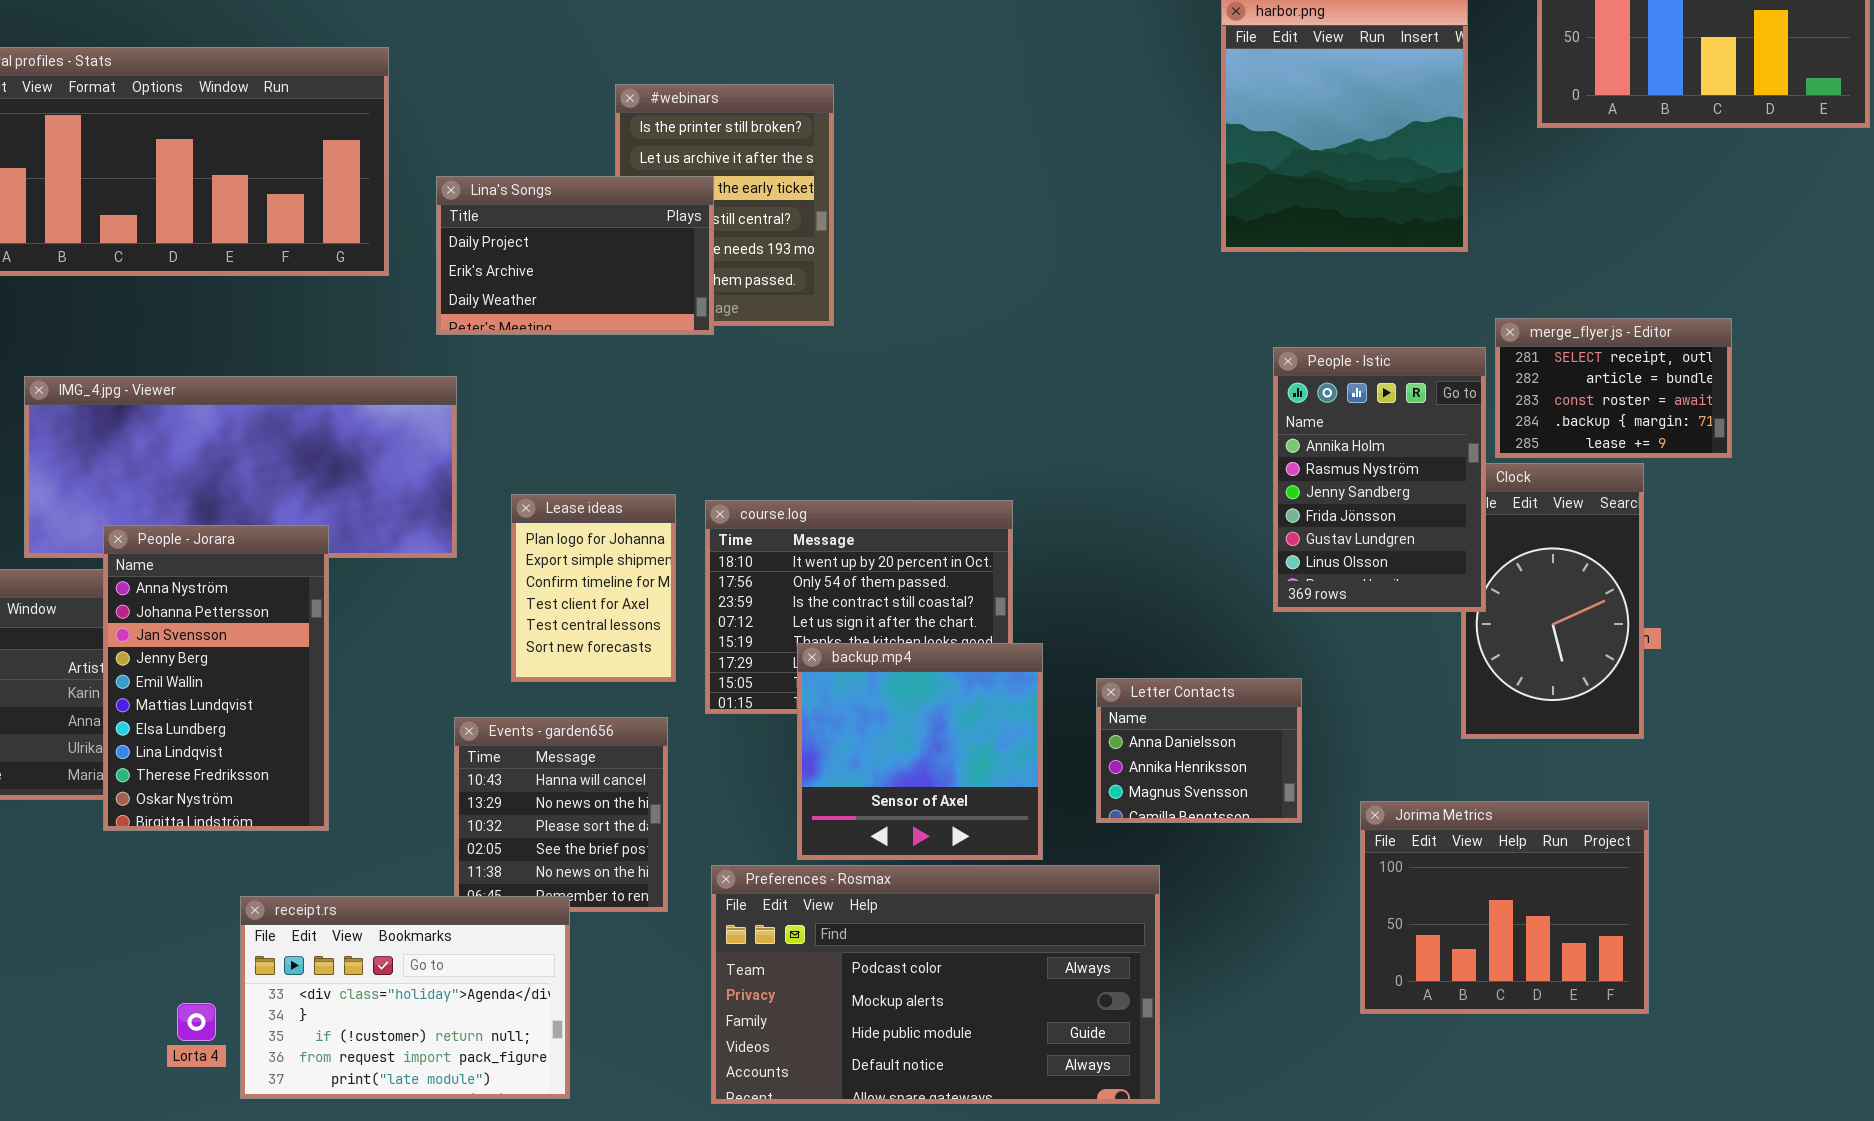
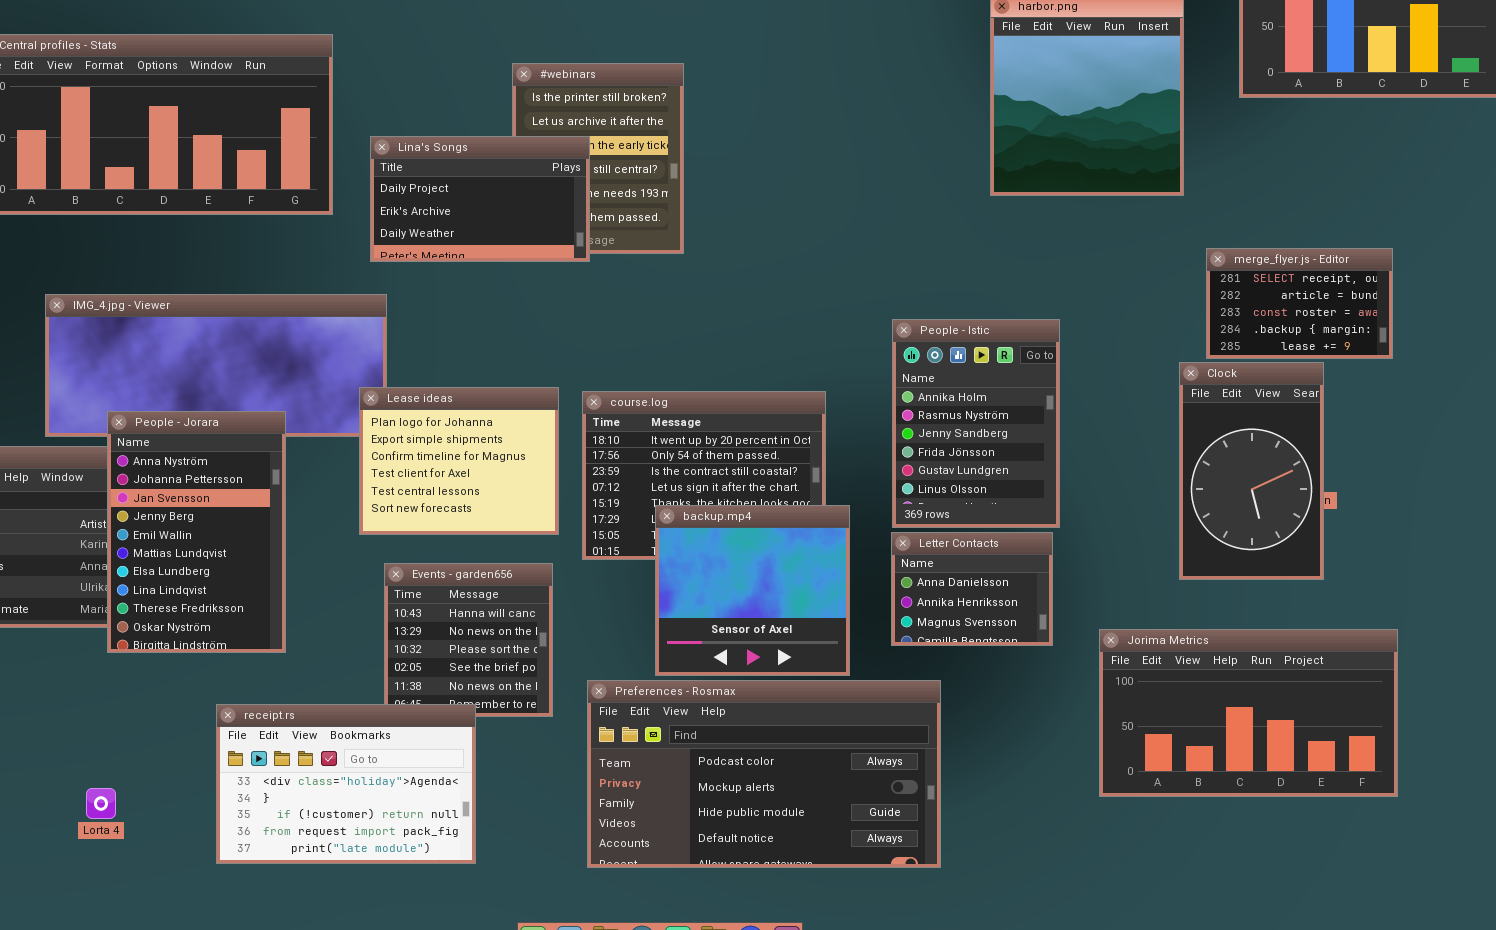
People - Istic: [1273,347,1486,612] -> [892,319,1060,528], moved
Lease ideas: [511,494,676,682] -> [359,387,559,535], resized
Jorima Metrics: [1360,801,1649,1014] -> [1099,629,1398,797], resized
Lorta 4: [177,1003,216,1041] -> [86,788,116,819], moved

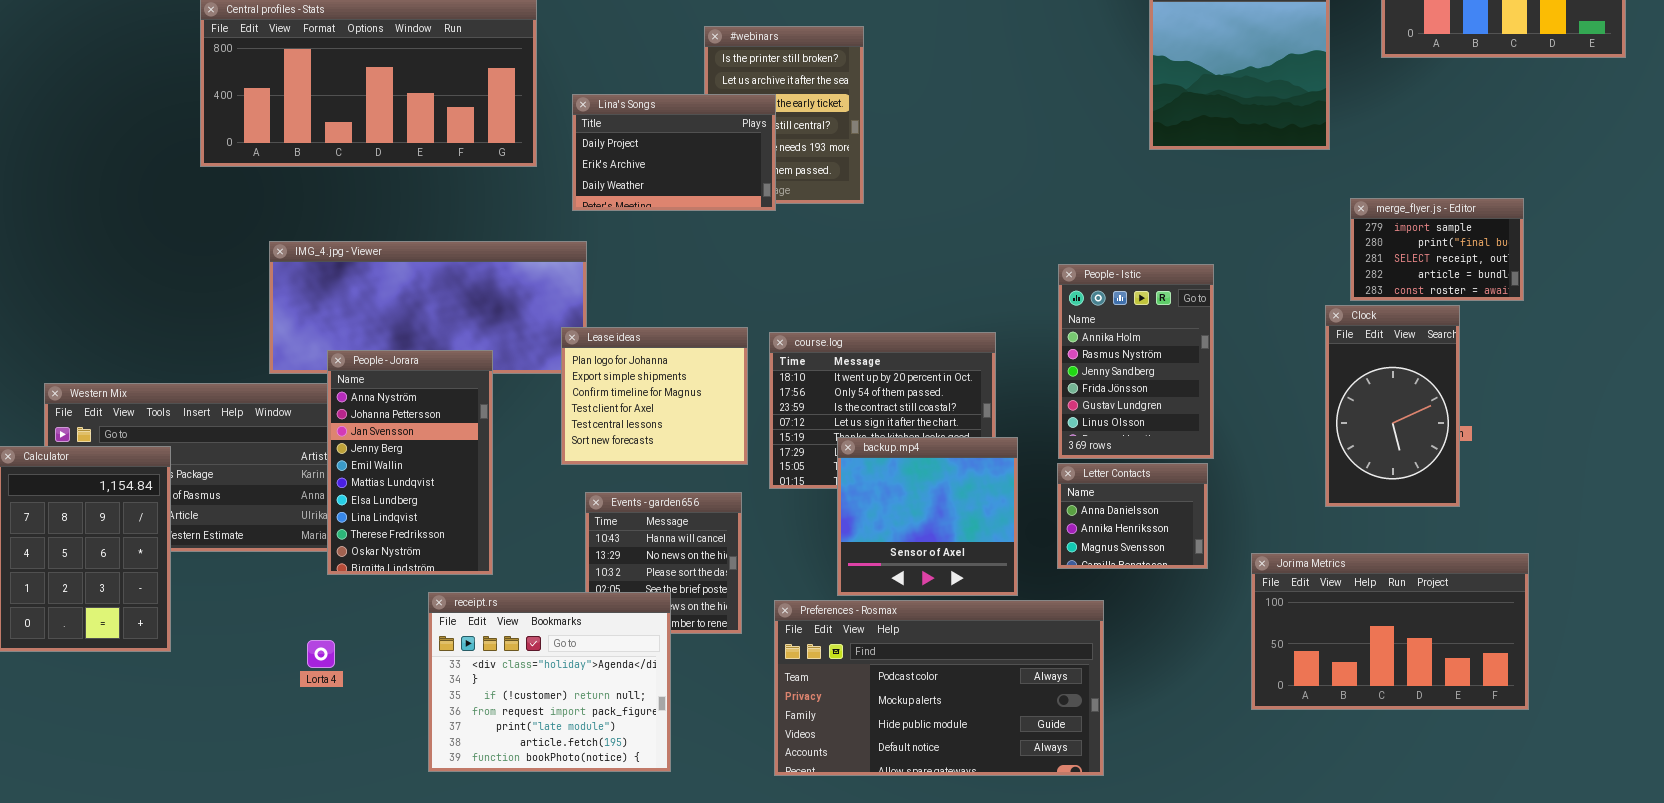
merge_flyer.js - Editor: [1206,248,1393,359] -> [1350,198,1524,301], scrolled up 2 rows
receipt.rs: [216,704,476,864] -> [428,592,671,772], resized
Lorta 4: [86,788,116,819] -> [307,640,335,668], moved

